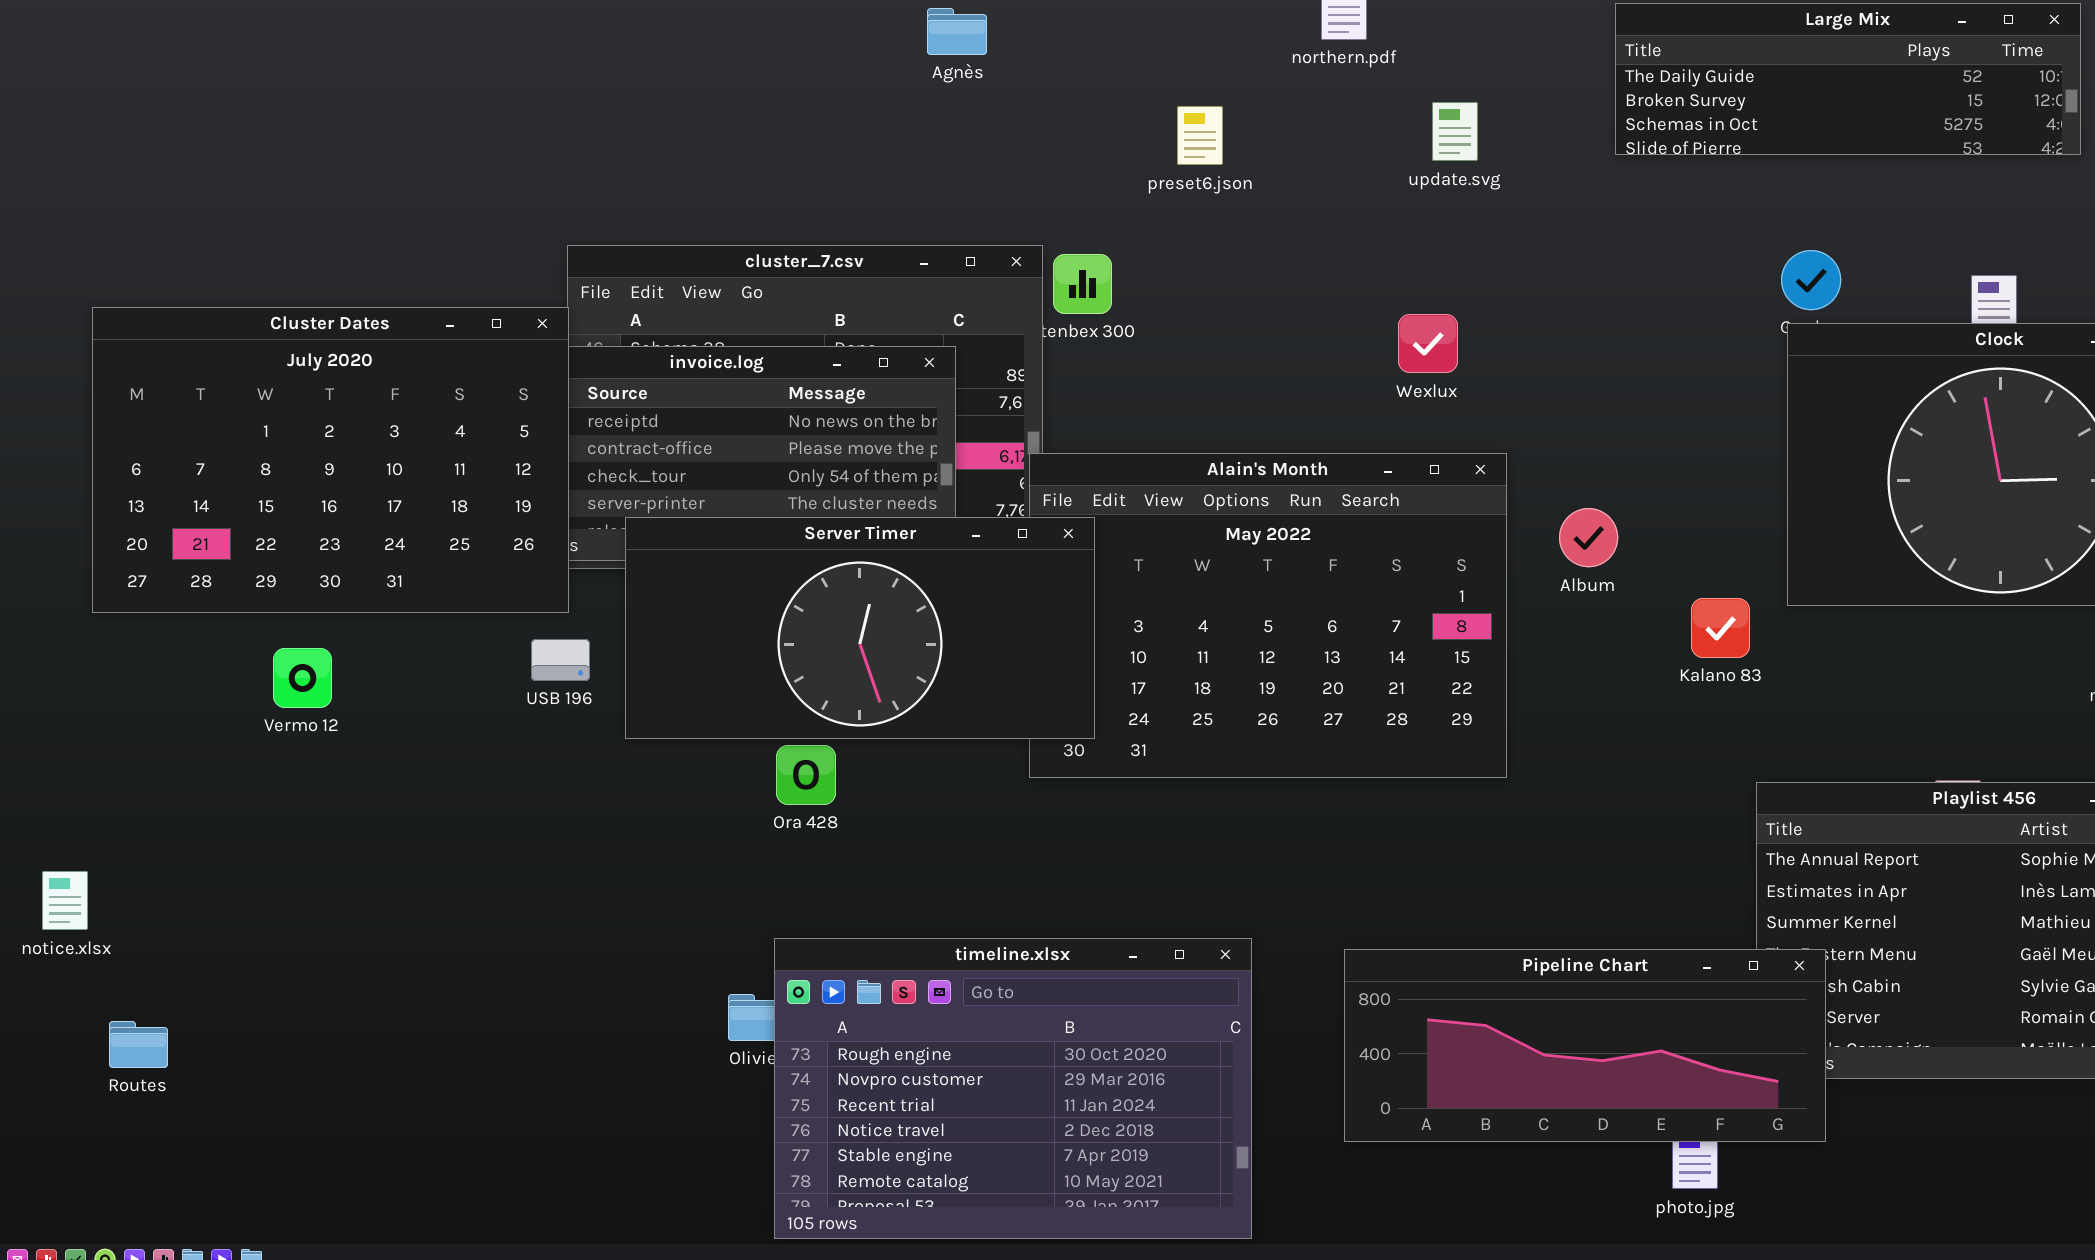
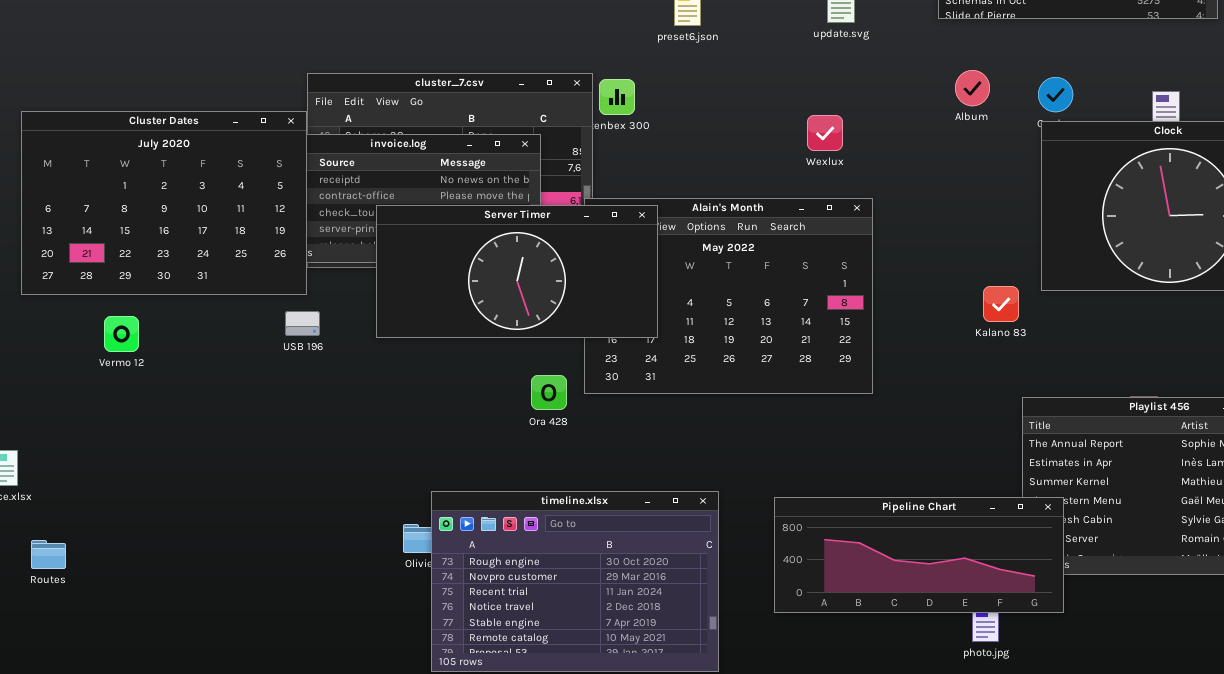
Album: [1559,508,1618,567] -> [955,70,990,106], moved
Server Timer: [625,517,1095,739] -> [376,205,658,338], moved
Vermo 12: [273,648,332,708] -> [104,316,139,352], moved
Ora 428: [776,745,836,805] -> [531,375,567,410], moved

